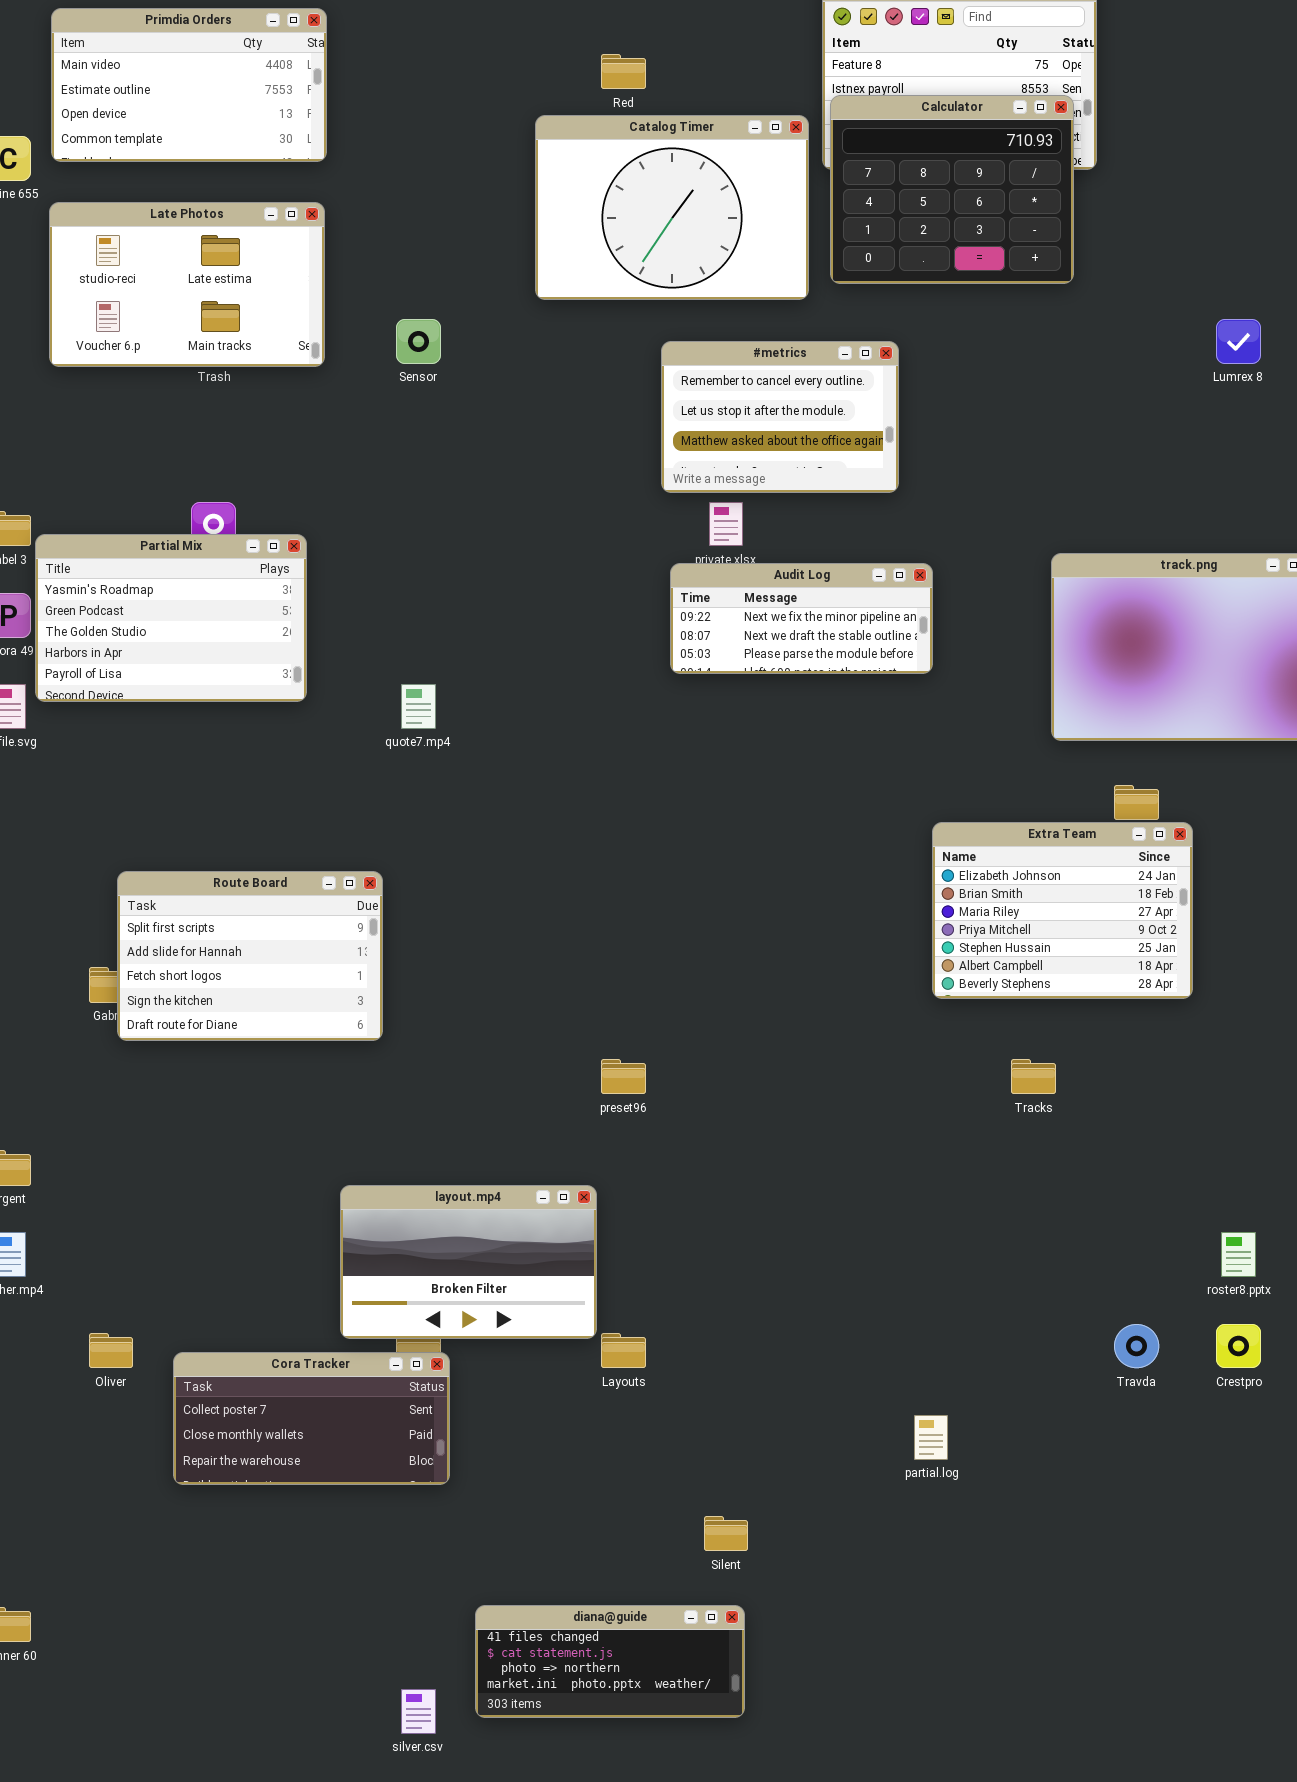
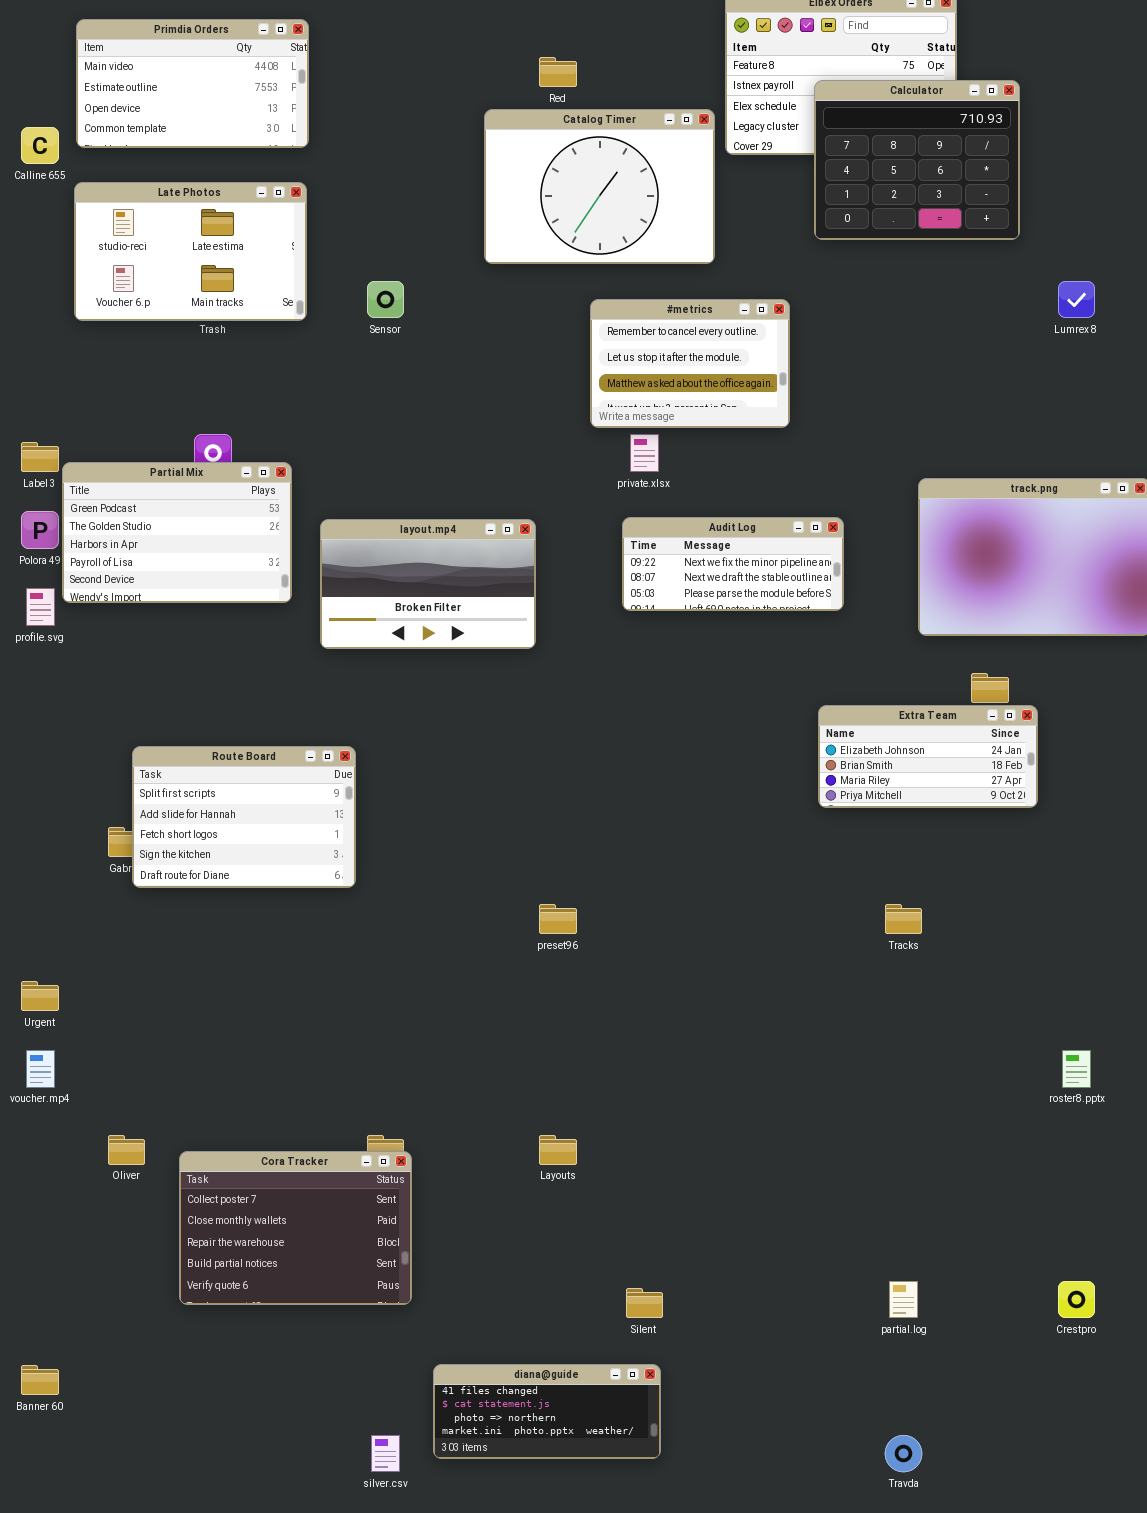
Calculator: [830,95,1074,284] -> [814,80,1020,240], moved
Partial Mix: [35,534,307,702] -> [62,462,292,603], scrolled down 1 row
Audit Log: [670,563,933,674] -> [622,517,844,611], moved
Extra Team: [932,822,1193,999] -> [818,705,1038,808], resized
layout.mp4: [340,1185,597,1339] -> [320,519,536,649], moved
Travda: [1114,1324,1159,1368] -> [885,1435,922,1472], moved
Crestpro: [1216,1324,1261,1368] -> [1058,1281,1095,1318], moved
Cora Tracker: [173,1352,450,1485] -> [179,1151,412,1305], resized
partial.log: [914,1415,948,1460] -> [889,1281,918,1318], moved

